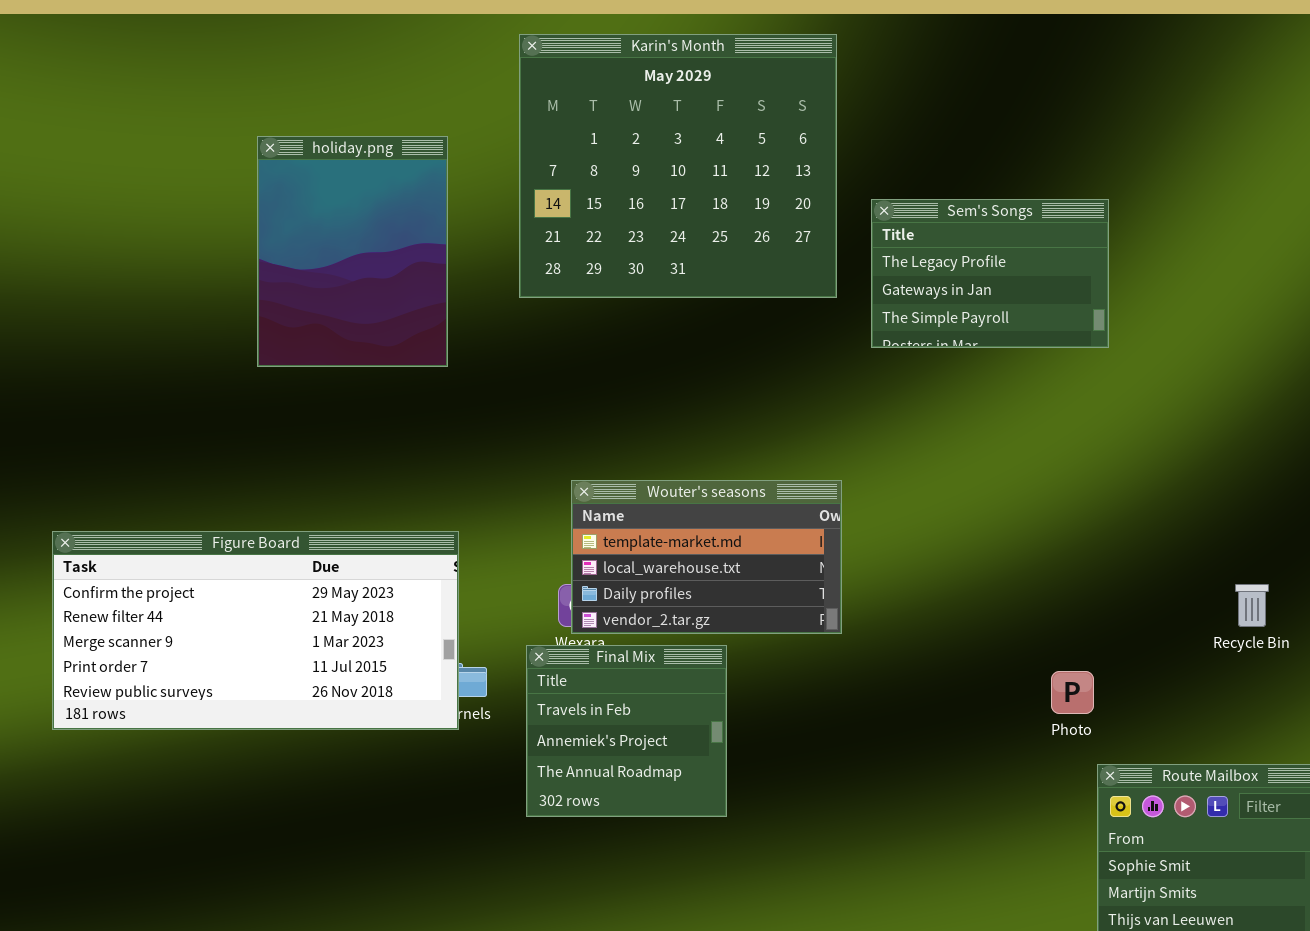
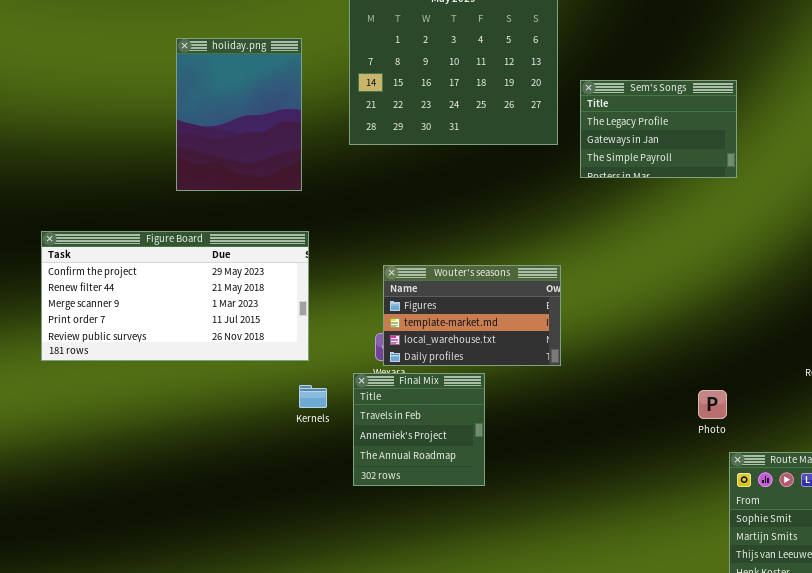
Wouter's seasons: [571,480,842,634] -> [383,265,561,366], scrolled up 1 row
Figure Board: [52,531,459,730] -> [41,231,309,361], moved

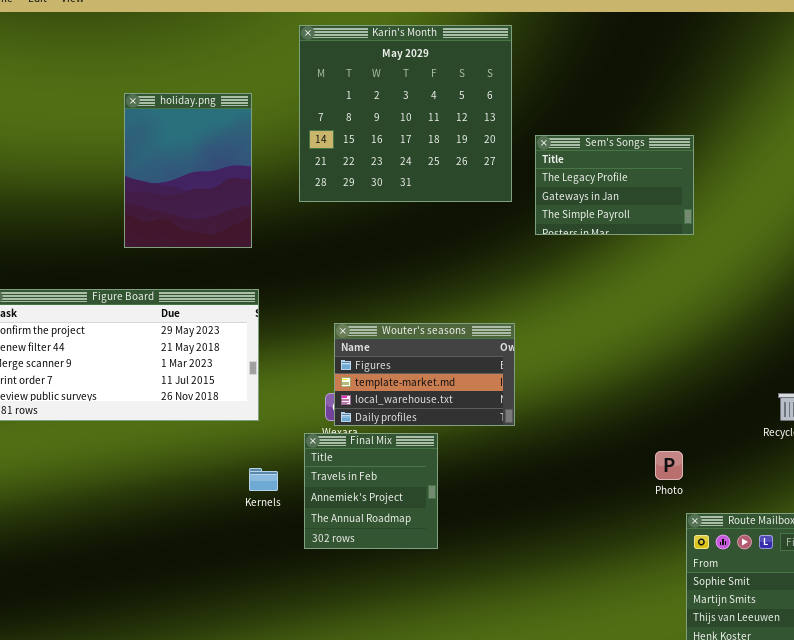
Kernels: [299,385,327,408] -> [249,468,278,491], moved

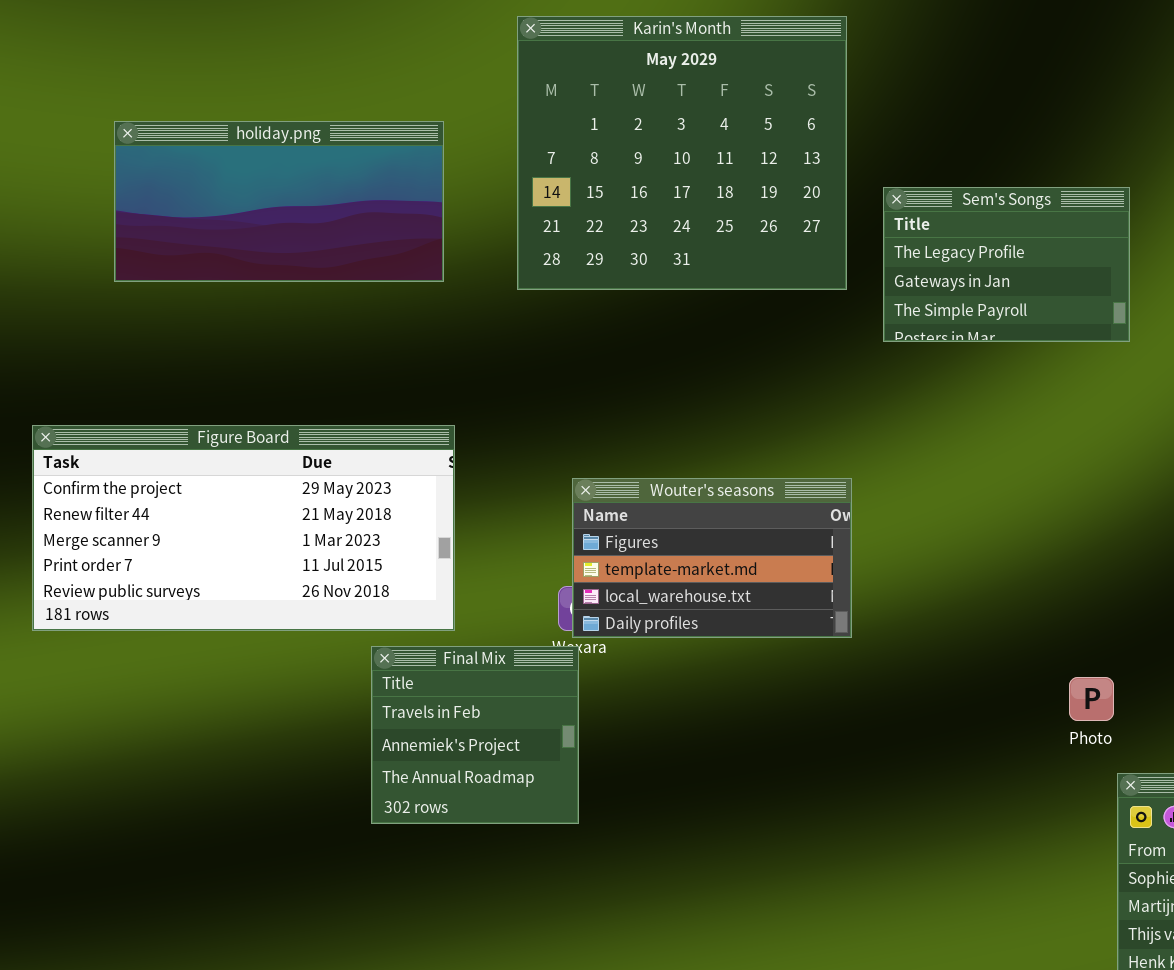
holiday.png: [124,93,252,248] -> [114,121,444,282], resized
Final Mix: [304,433,438,549] -> [371,646,579,824], moved

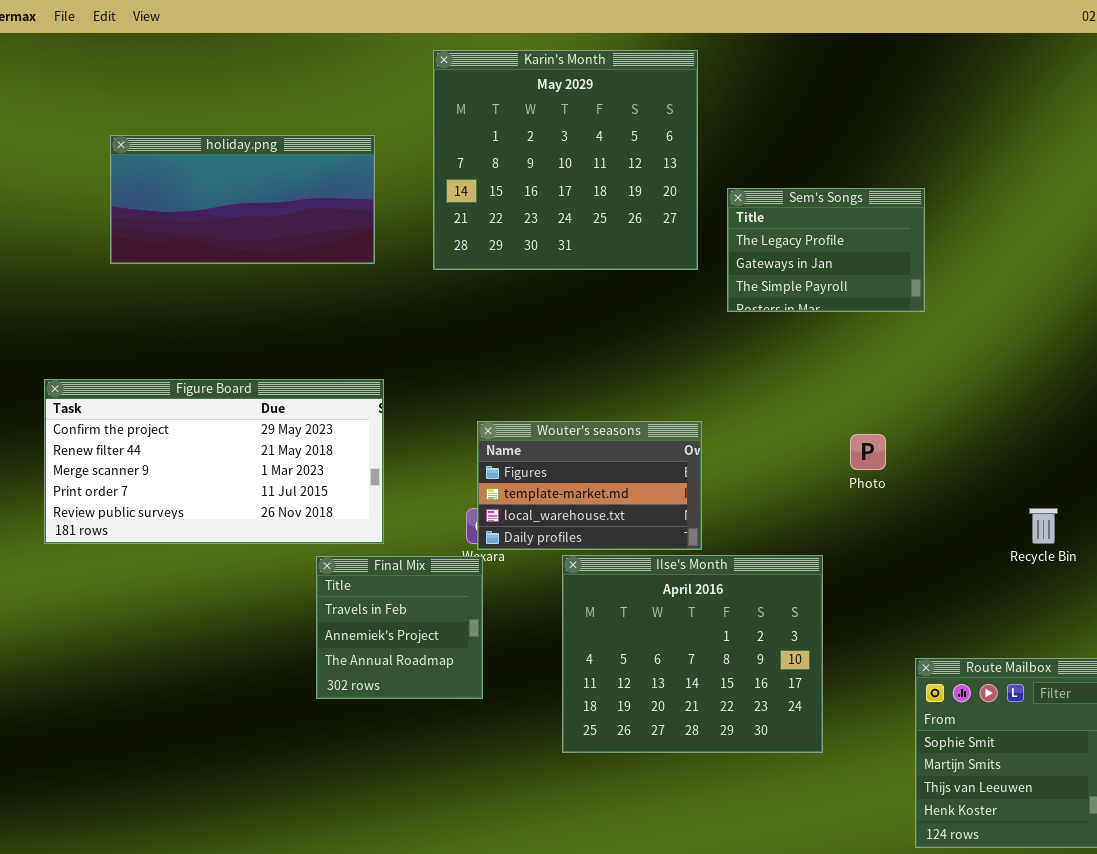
Ilse's Month: none -> [562,555,823,753], opened
Photo: [1069,677,1114,721] -> [850,434,886,470], moved

